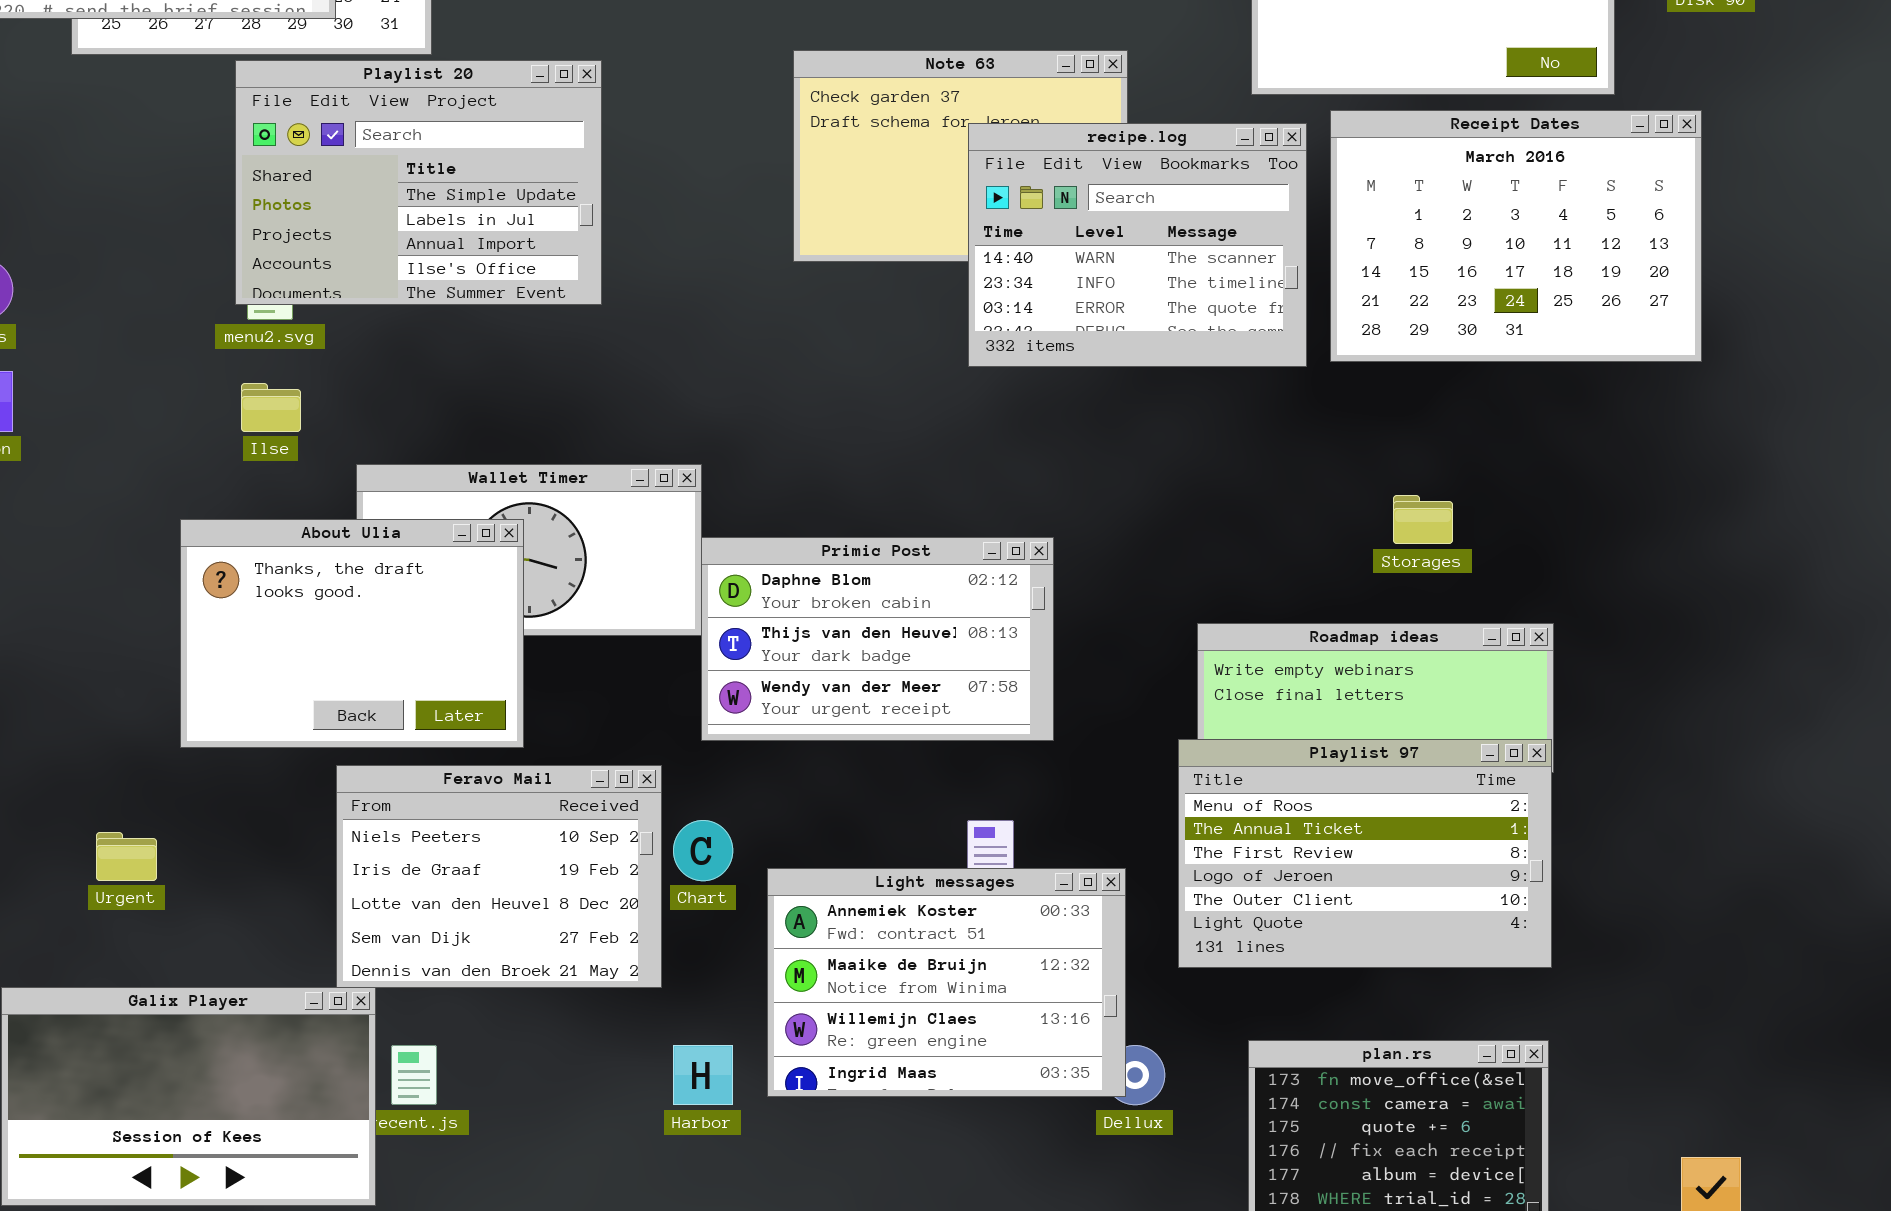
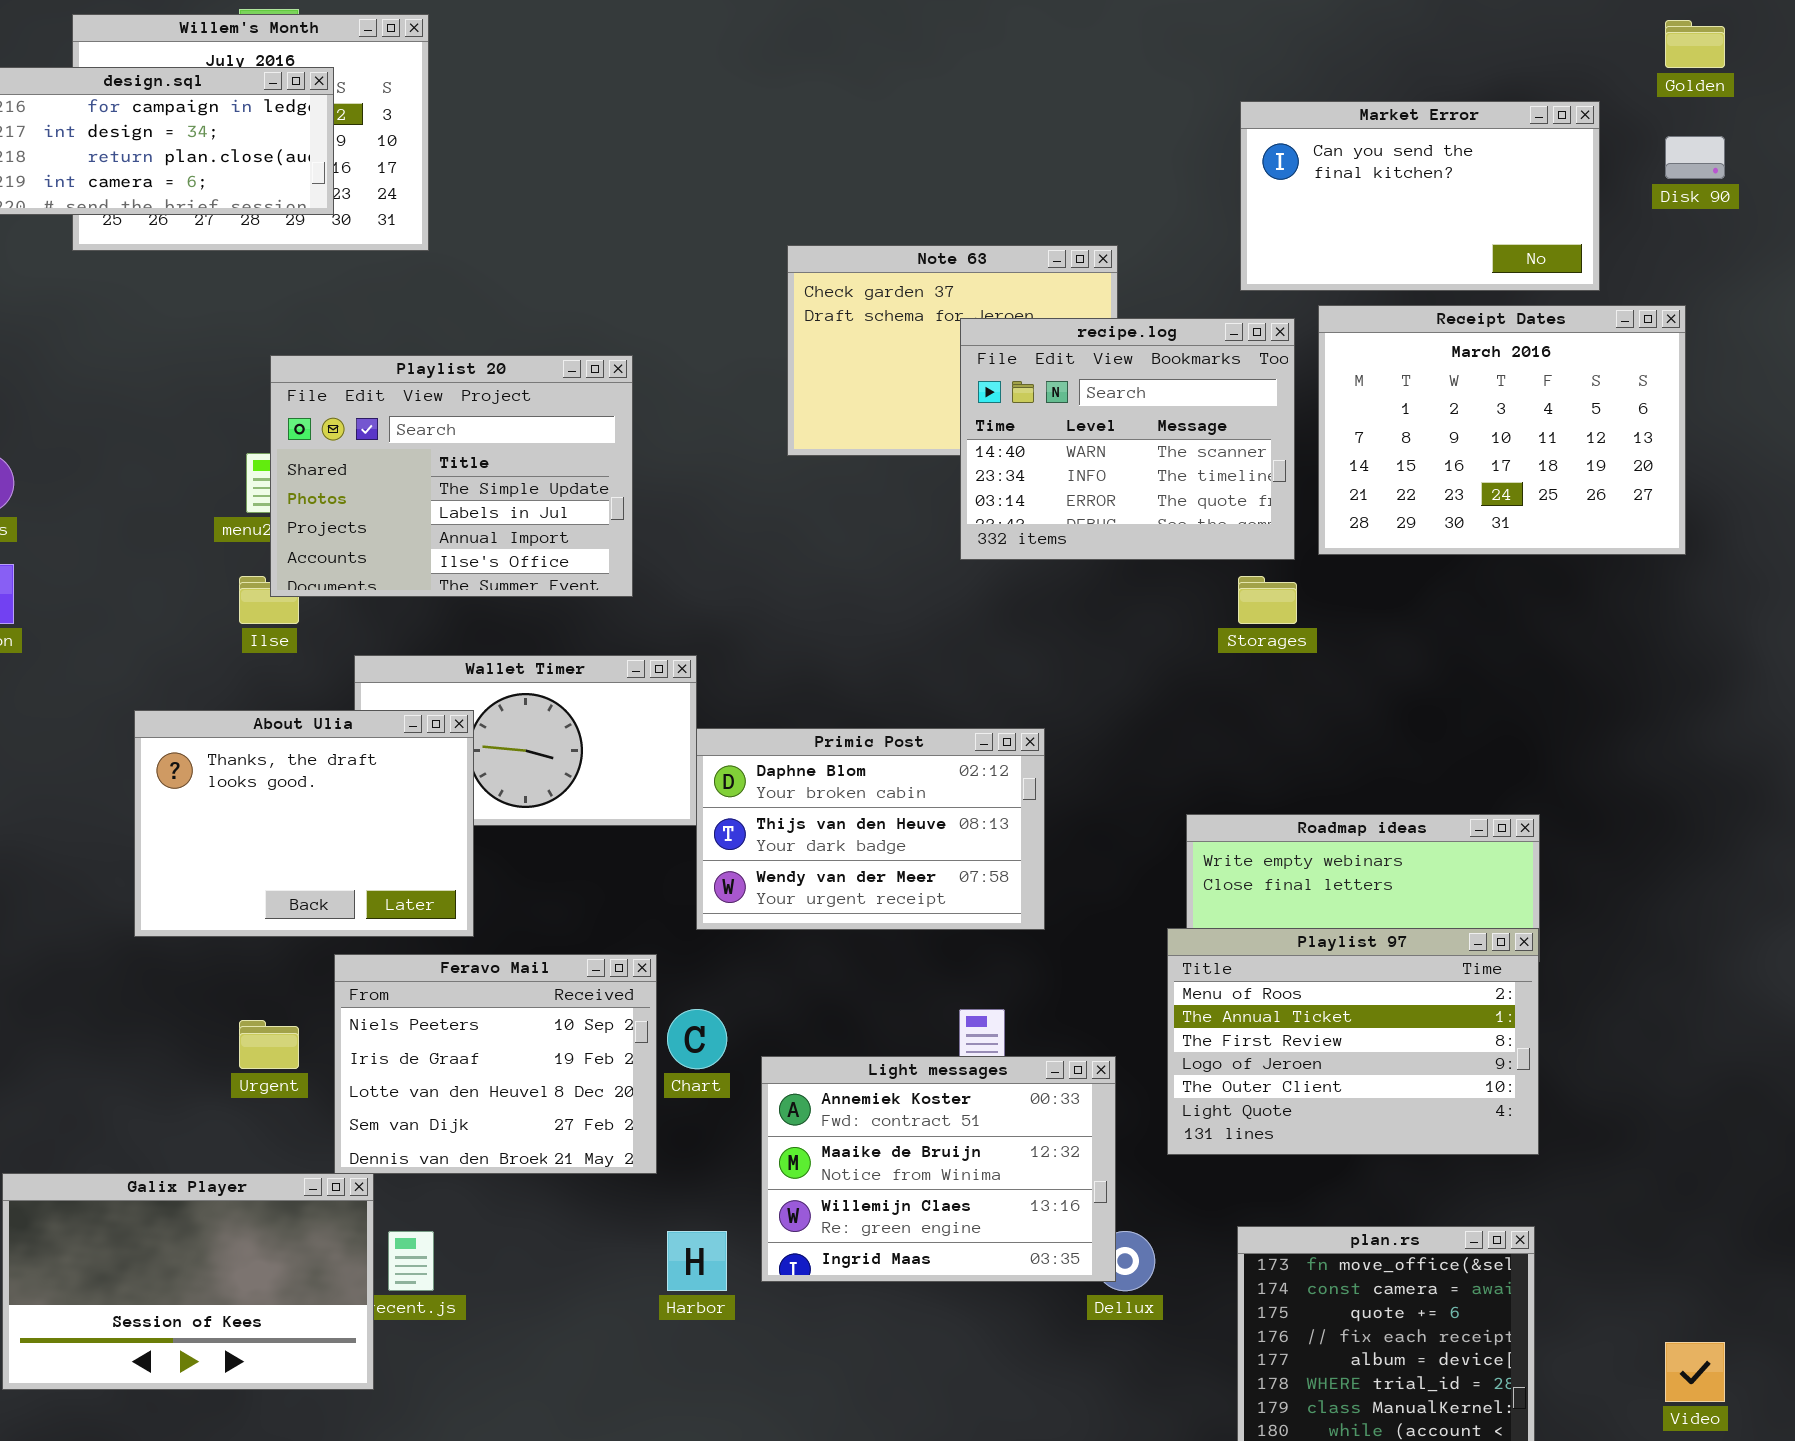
Playlist 20: [235,60,602,305] -> [270,355,633,597], moved
Storages: [1393,495,1453,544] -> [1238,576,1297,624], moved
About Ulia: [180,519,524,748] -> [134,710,474,937], moved
Urgent: [96,832,157,881] -> [239,1020,299,1069], moved

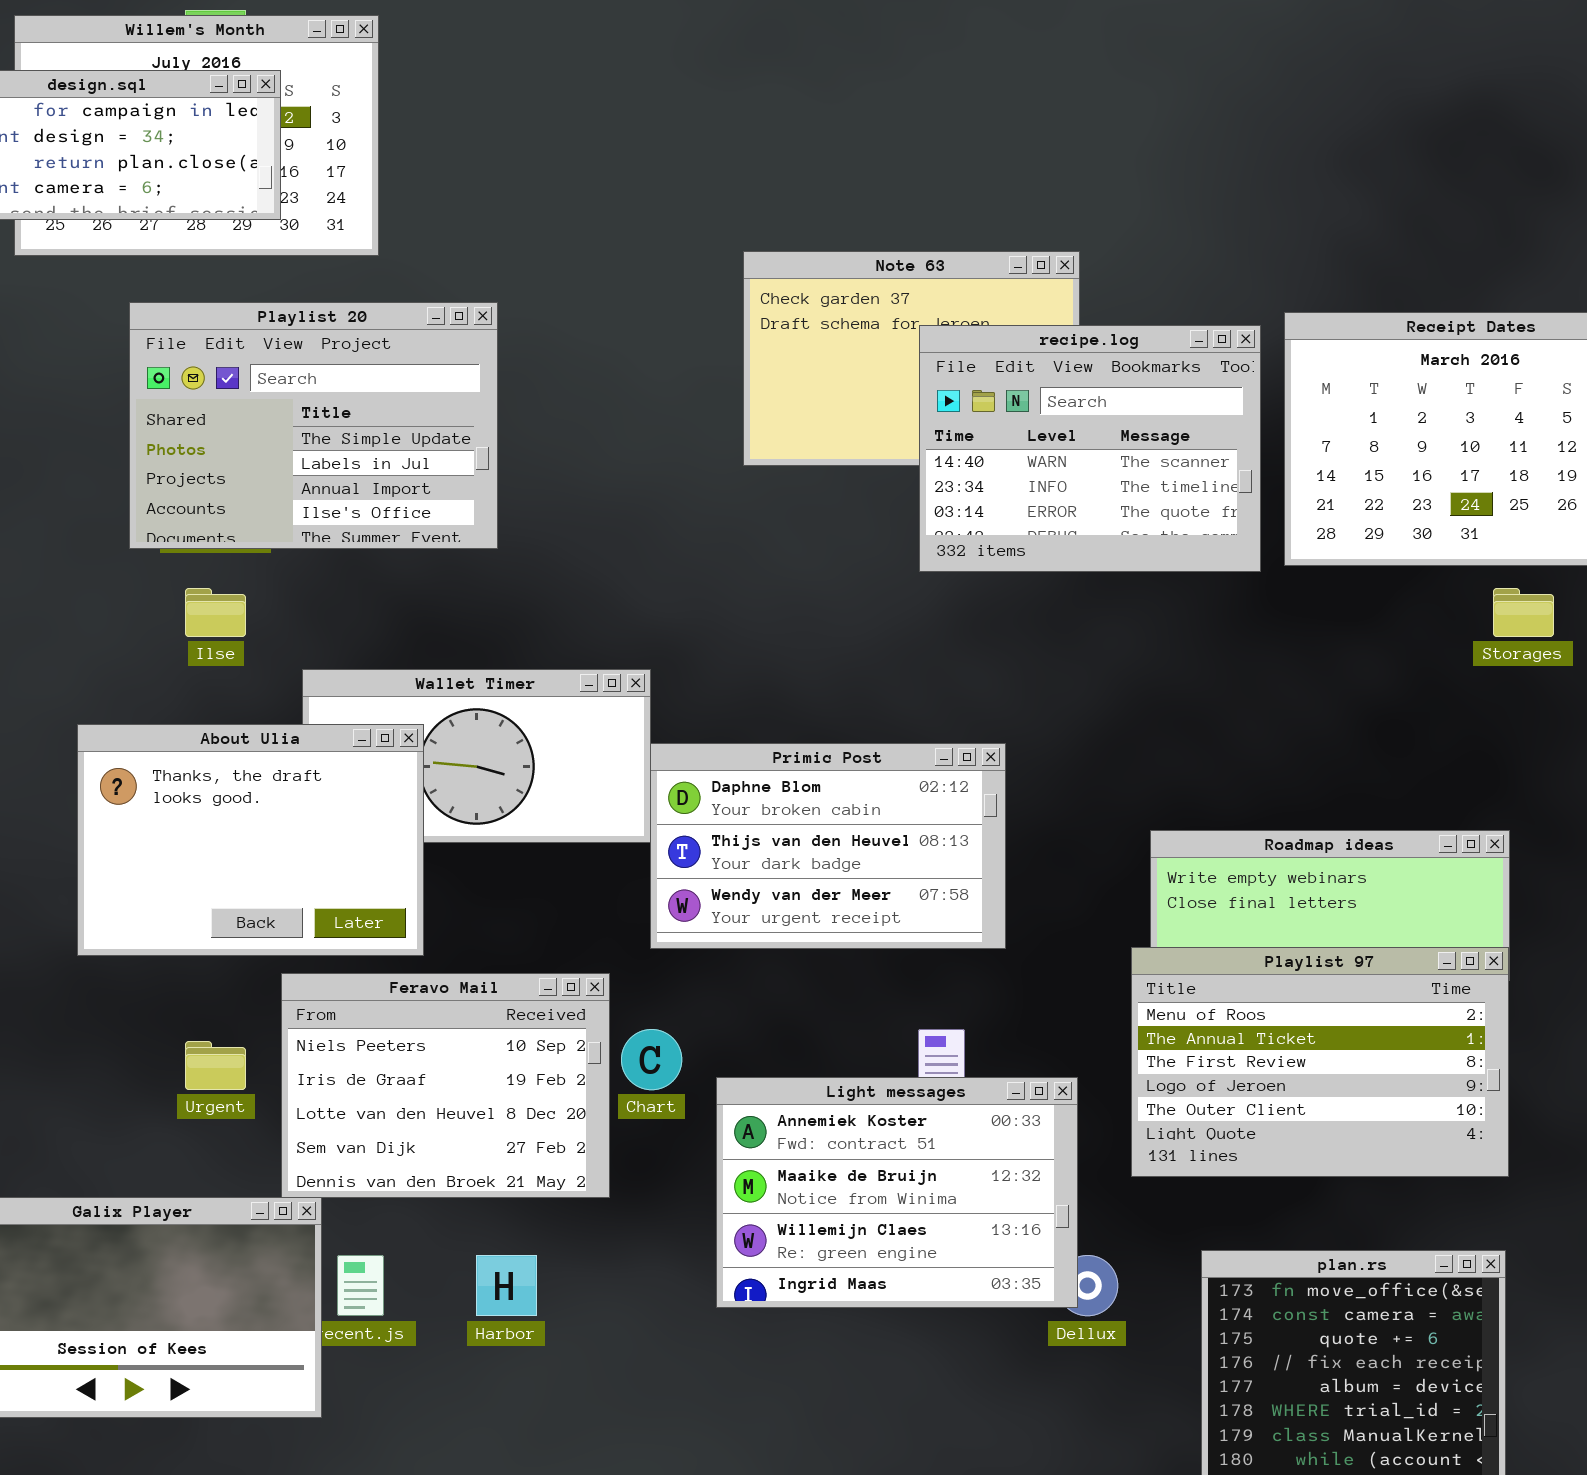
Market Error: [1240,101,1600,291] -> none, closed
Playlist 20: [270,355,633,597] -> [129,302,498,549], moved
Storages: [1238,576,1297,624] -> [1493,588,1554,637], moved
Harbor: [667,1231,727,1291] -> [476,1255,537,1316], moved

